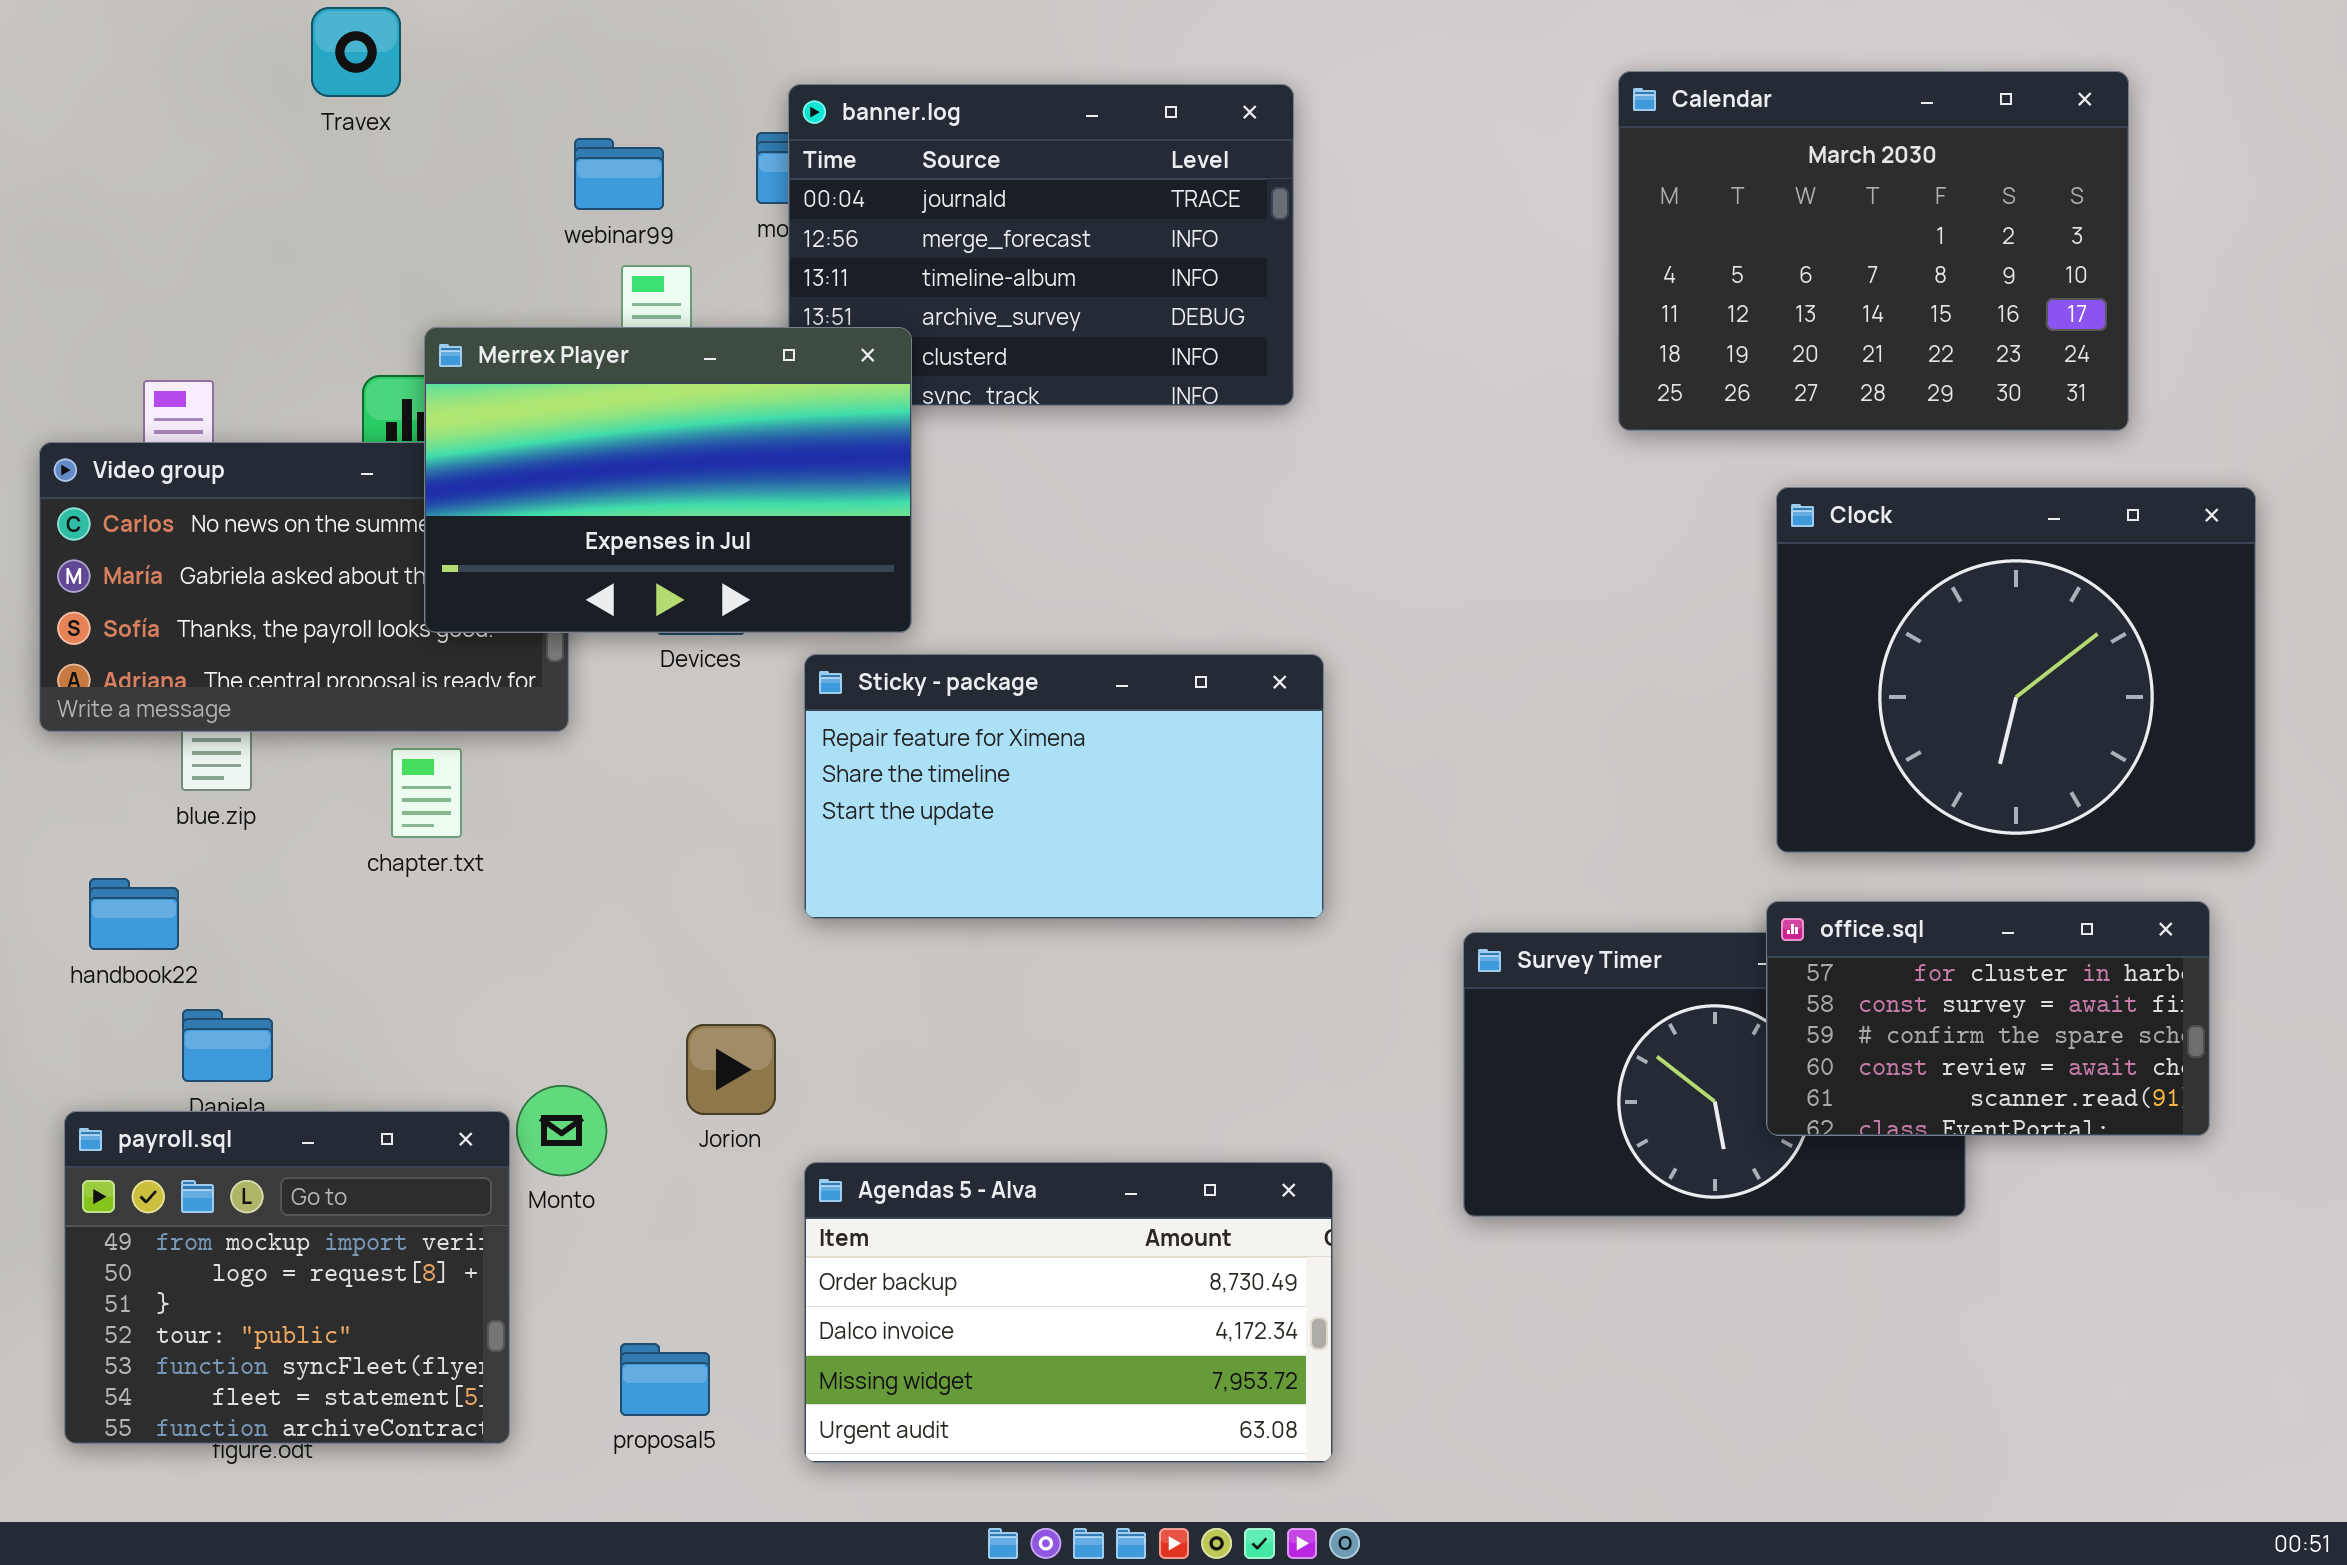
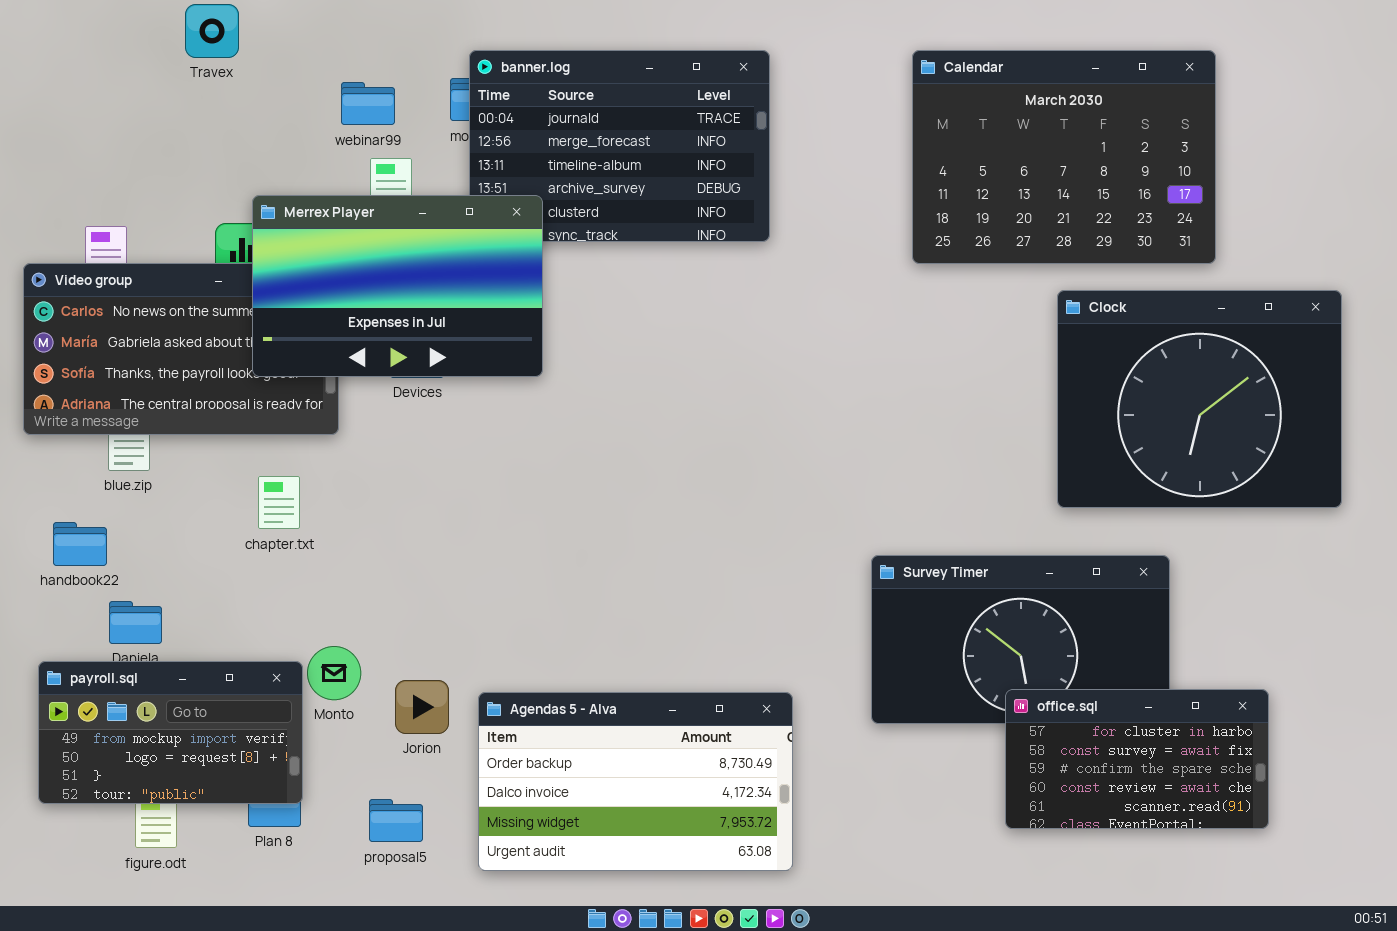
Calendar: [1618,71,2129,431] -> [912,50,1216,264], moved
Sticky - package: [804,654,1324,919] -> none, closed
chapter.txt: [391,748,462,838] -> [258,476,300,529], moved
office.sql: [1766,901,2210,1136] -> [1005,689,1269,829], moved
Jorion: [686,1024,776,1115] -> [395,680,449,734], moved
payroll.sql: [64,1111,510,1444] -> [38,661,303,804], resized

